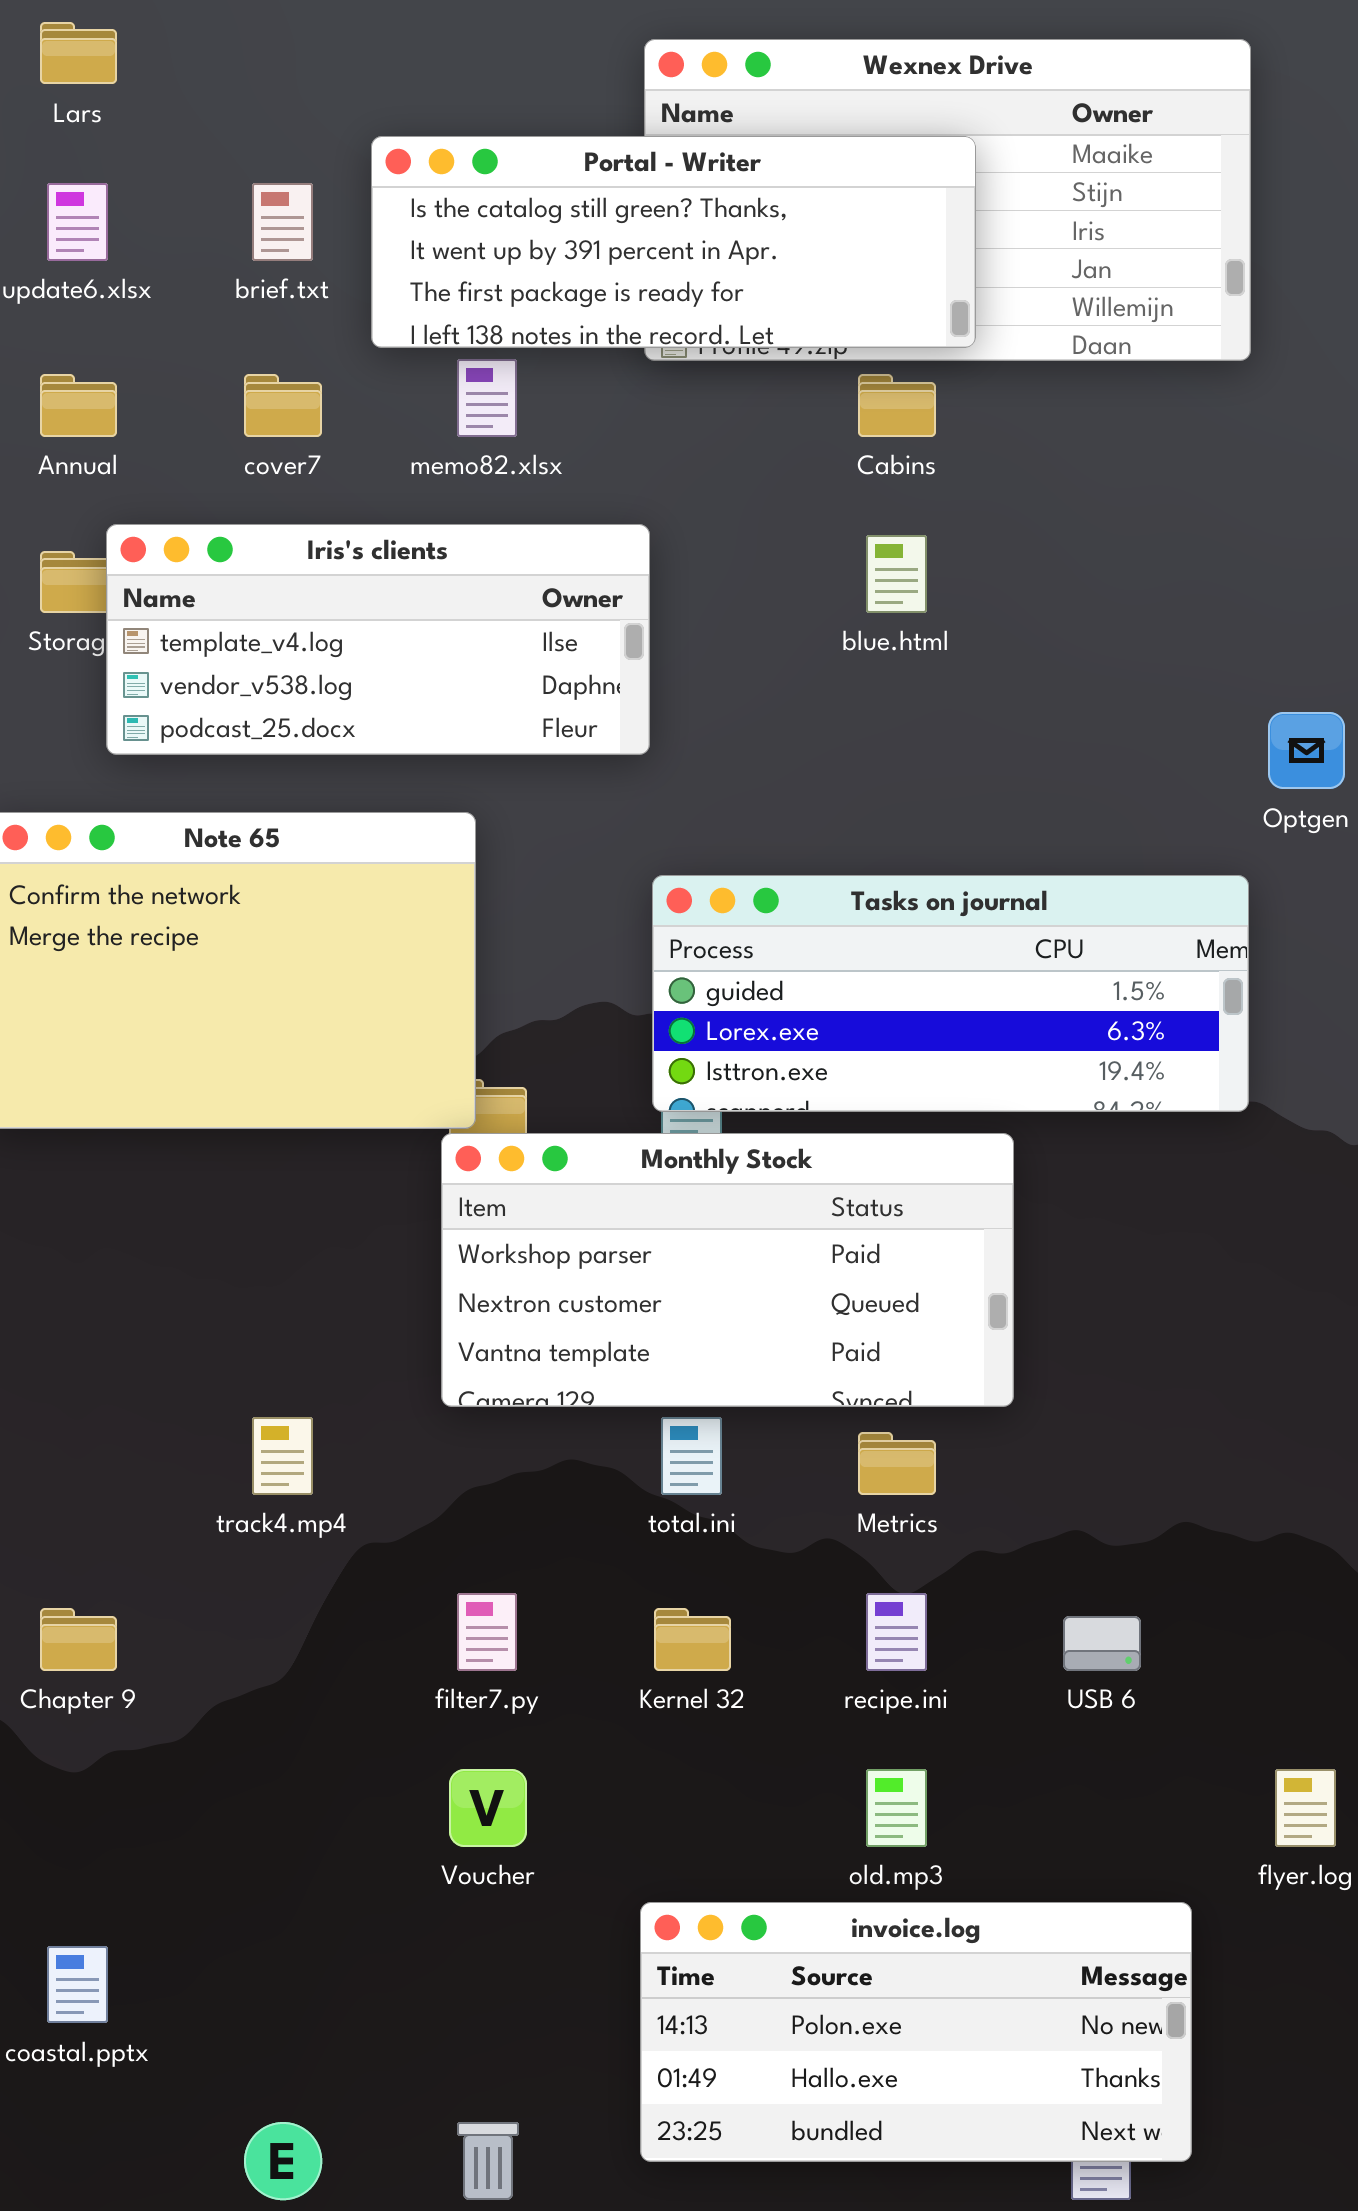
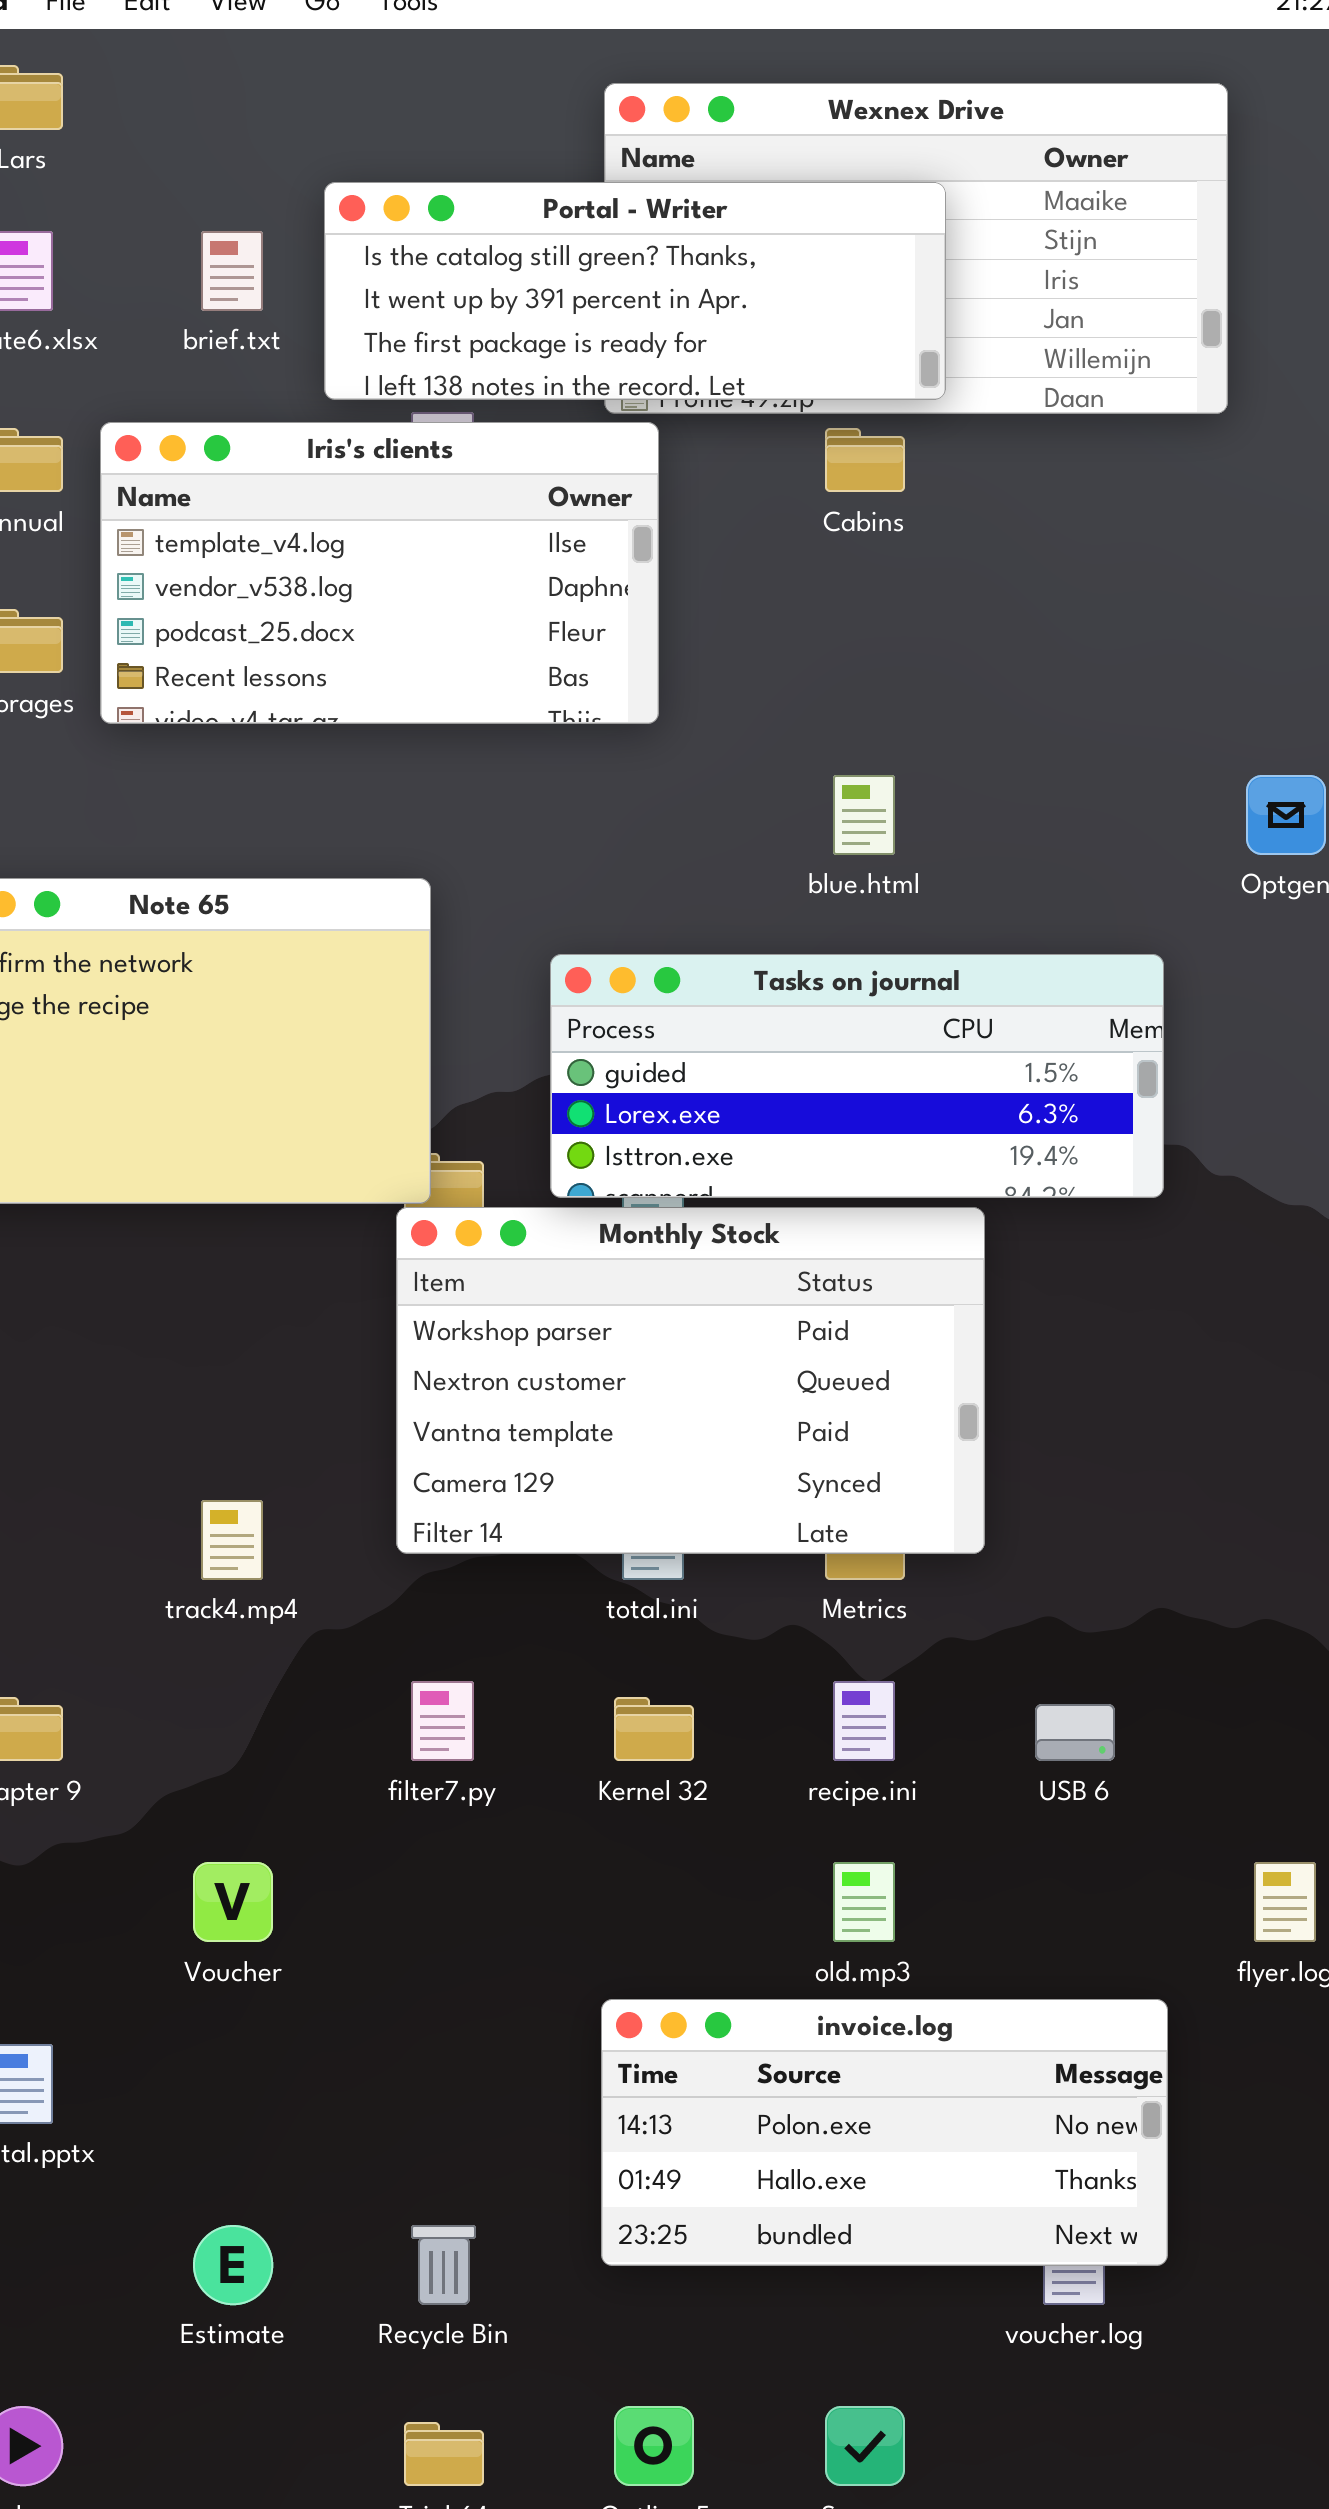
Iris's clients: [106,524,650,755] -> [100,422,659,724], moved, resized
blue.html: [866,535,927,613] -> [833,775,895,855], moved
Tasks on journal: [652,875,1249,1112] -> [550,954,1164,1198], moved
Monthly Stock: [441,1133,1014,1407] -> [396,1207,985,1554], resized
Voucher: [449,1769,527,1847] -> [193,1862,273,1942], moved

